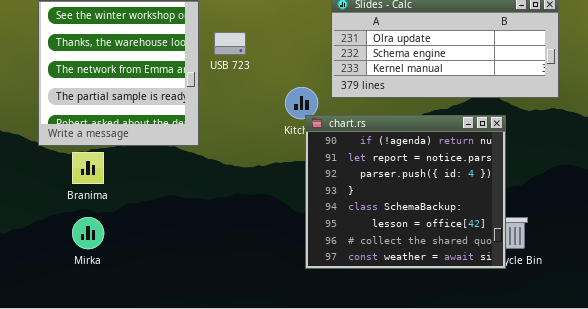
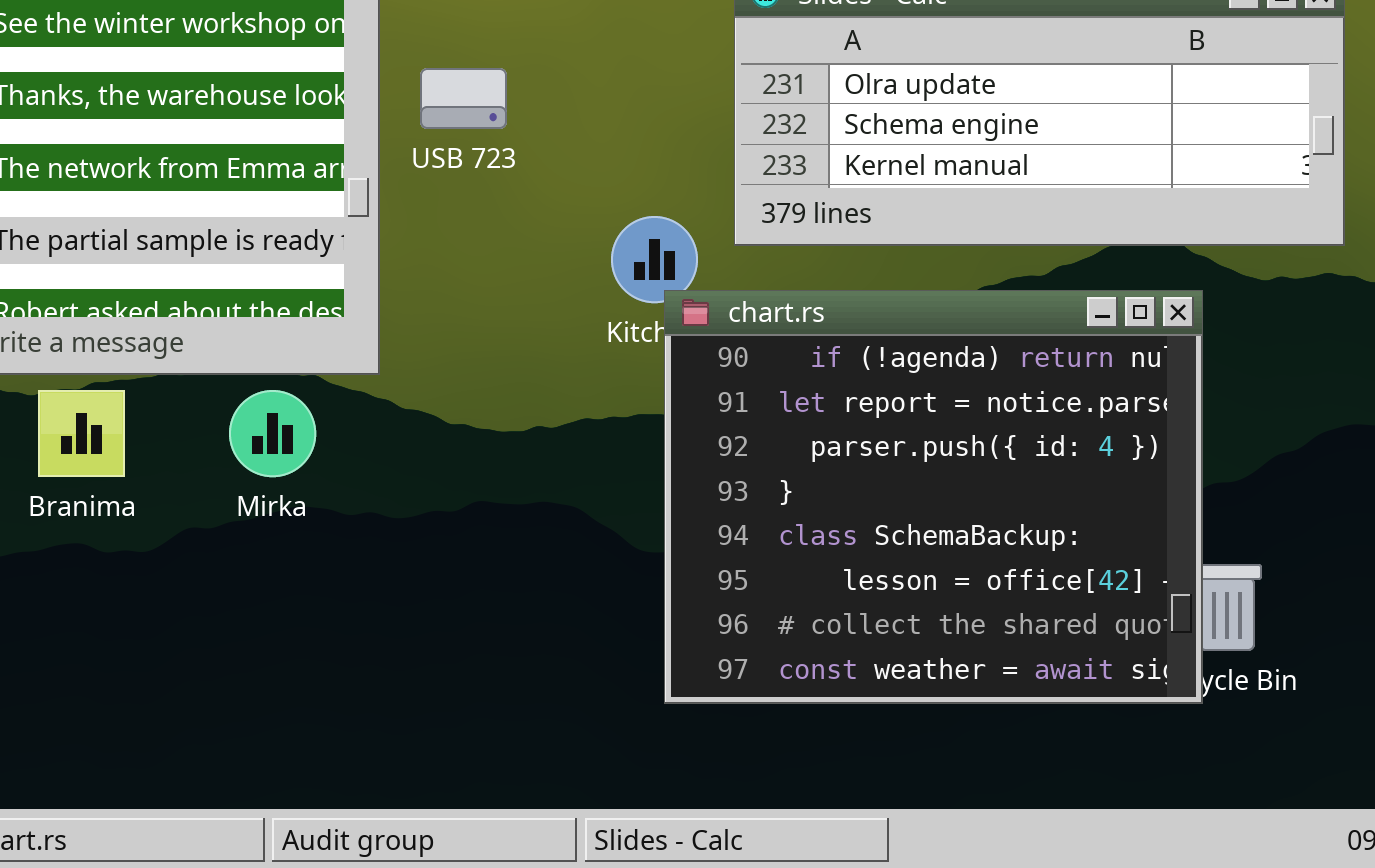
Mirka: [72,217,104,249] -> [229,390,316,477], moved

